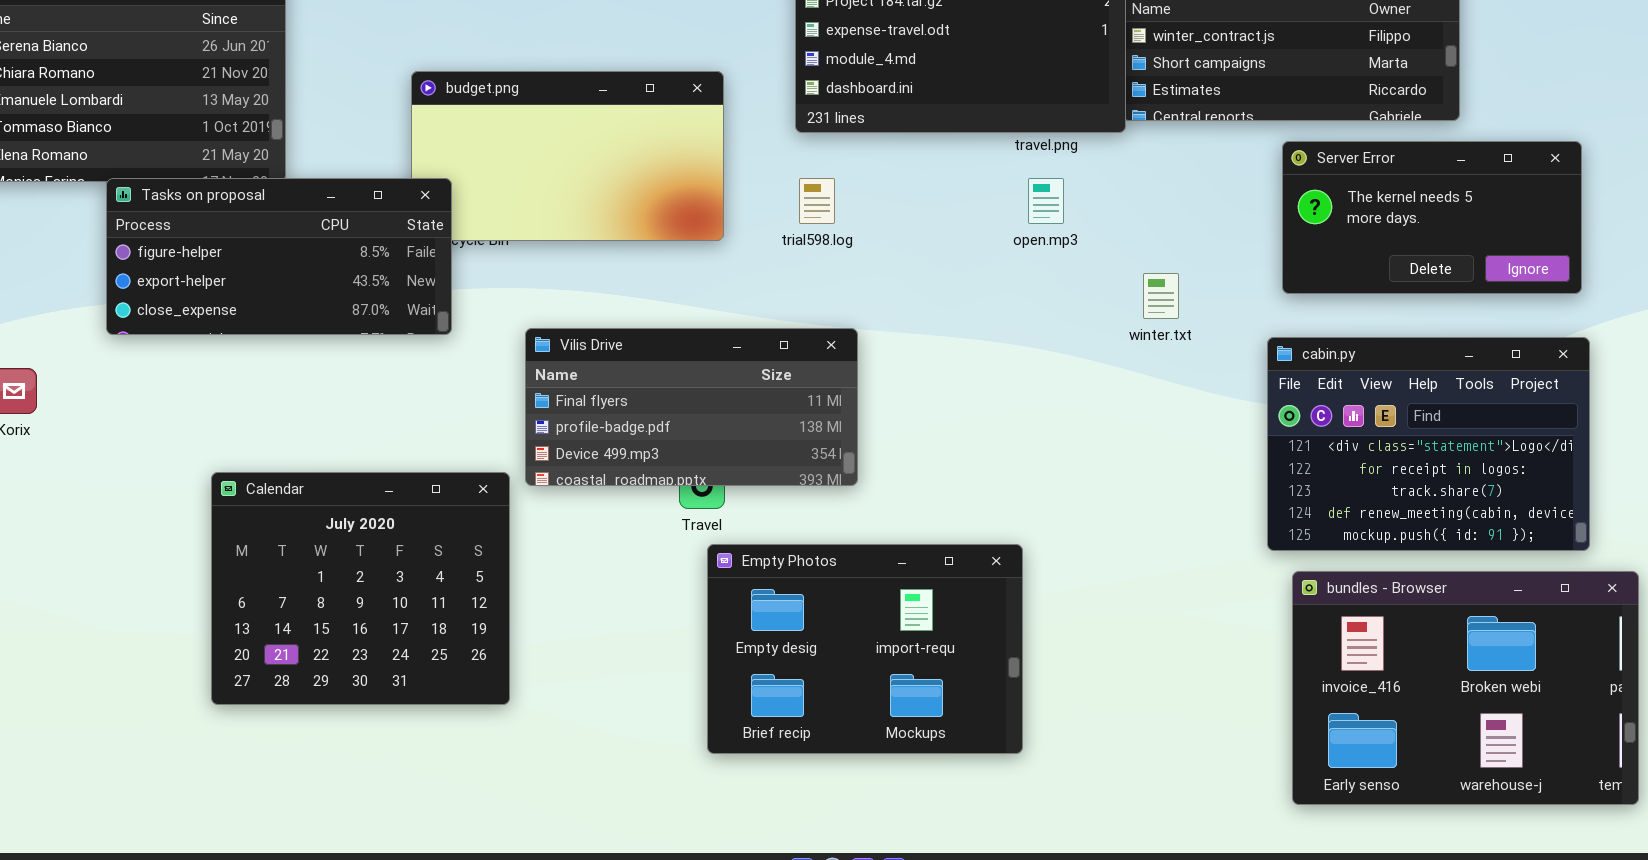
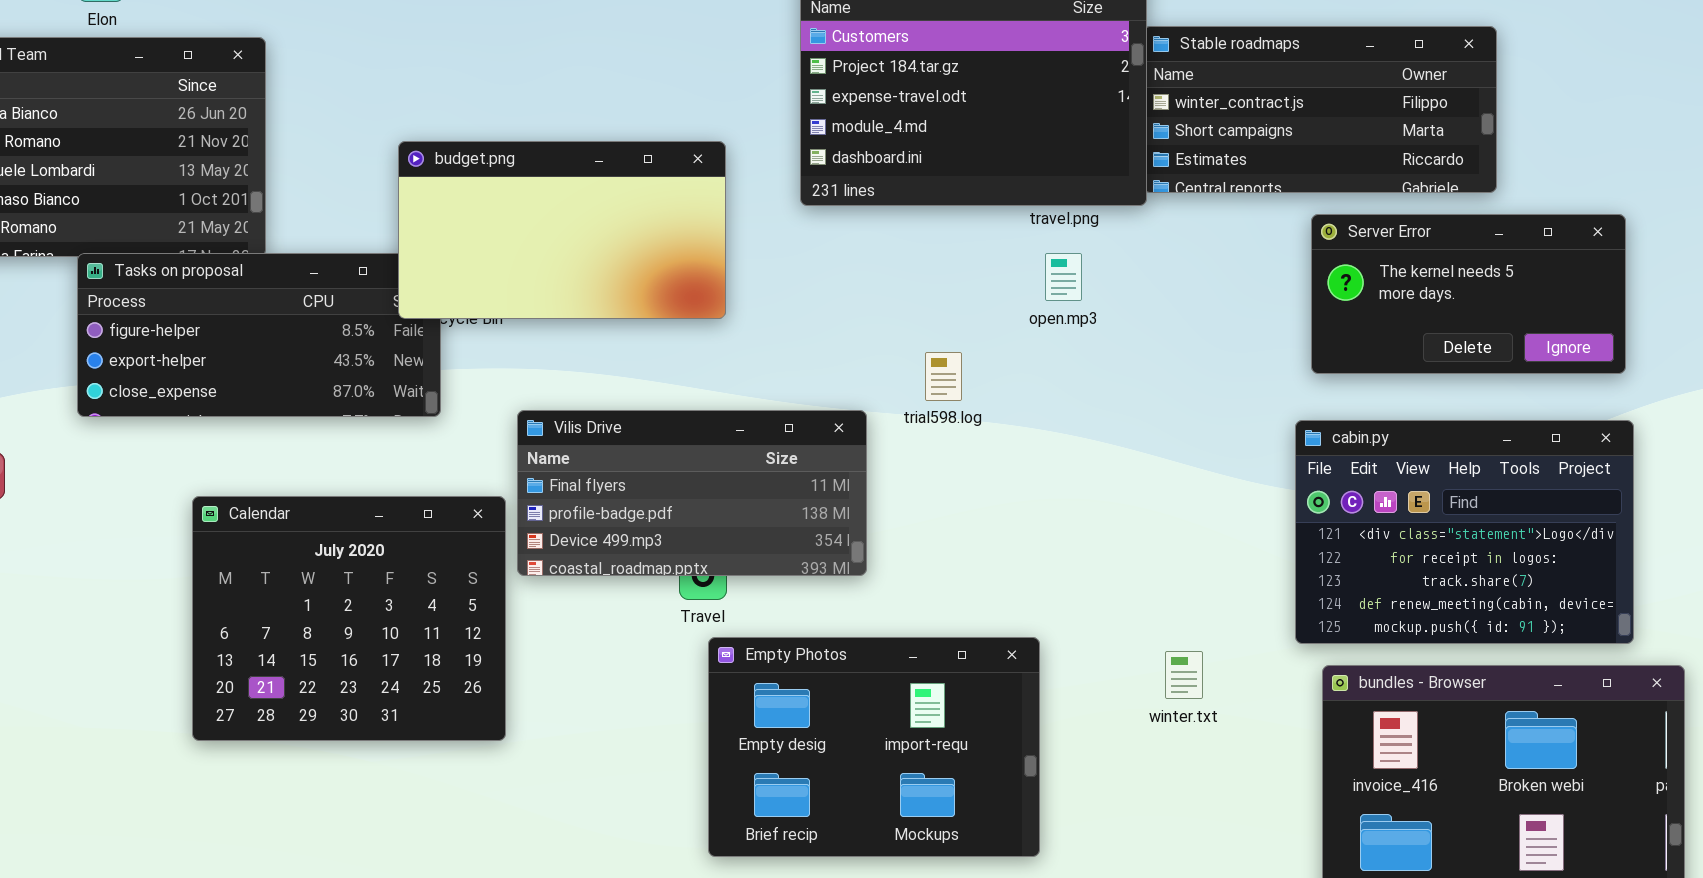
budget.png: [411,71,724,241] -> [398,141,726,319], raised
trial598.log: [799,178,835,224] -> [925,352,962,401], moved
winter.txt: [1143,273,1179,319] -> [1165,651,1203,699], moved
Calendar: [211,472,510,705] -> [192,496,506,741], moved

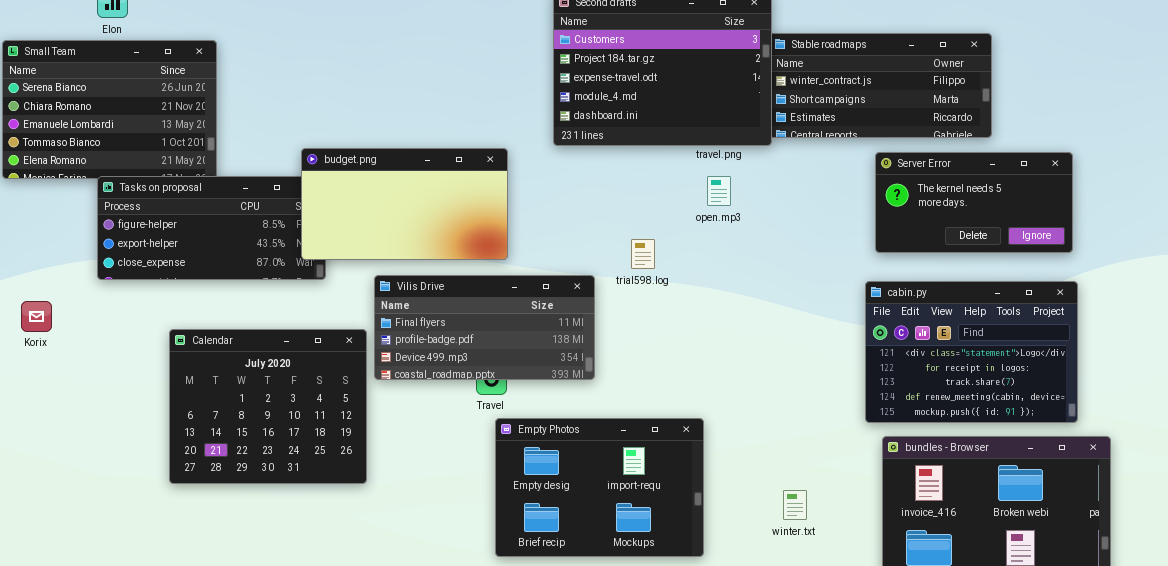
budget.png: [398,141,726,319] -> [301,148,508,260], moved
winter.txt: [1165,651,1203,699] -> [783,490,807,520], moved

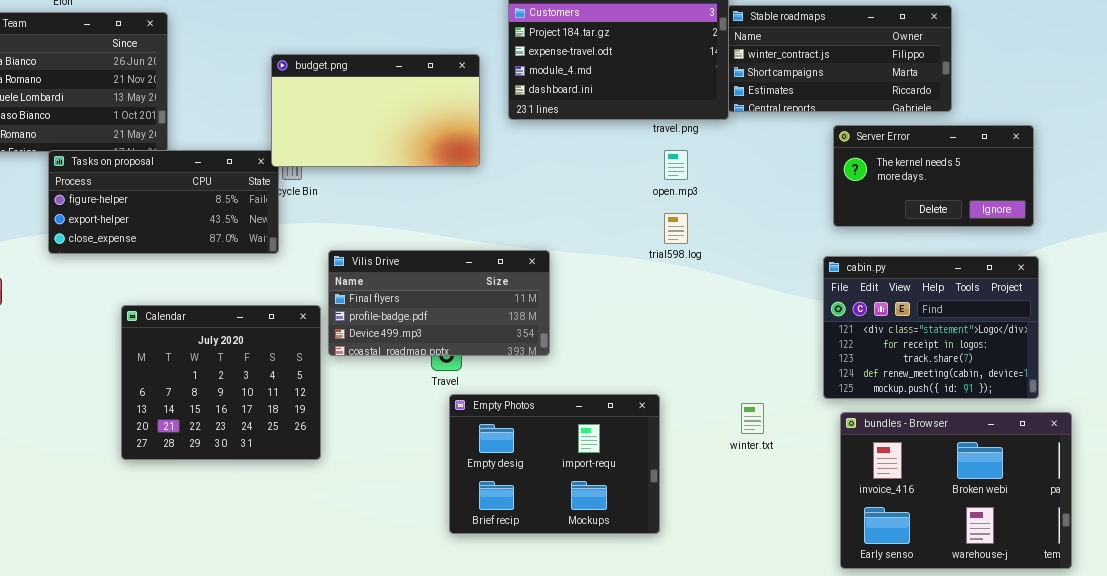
budget.png: [301,148,508,260] -> [271,54,480,167], moved
trial598.log: [631,239,655,269] -> [664,213,688,244], moved
winter.txt: [783,490,807,520] -> [741,403,764,434], moved

